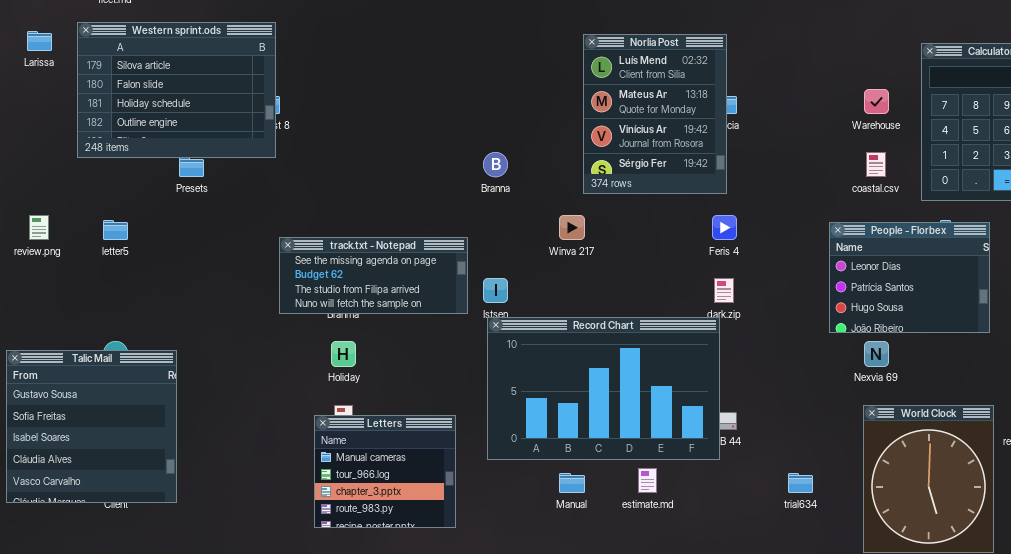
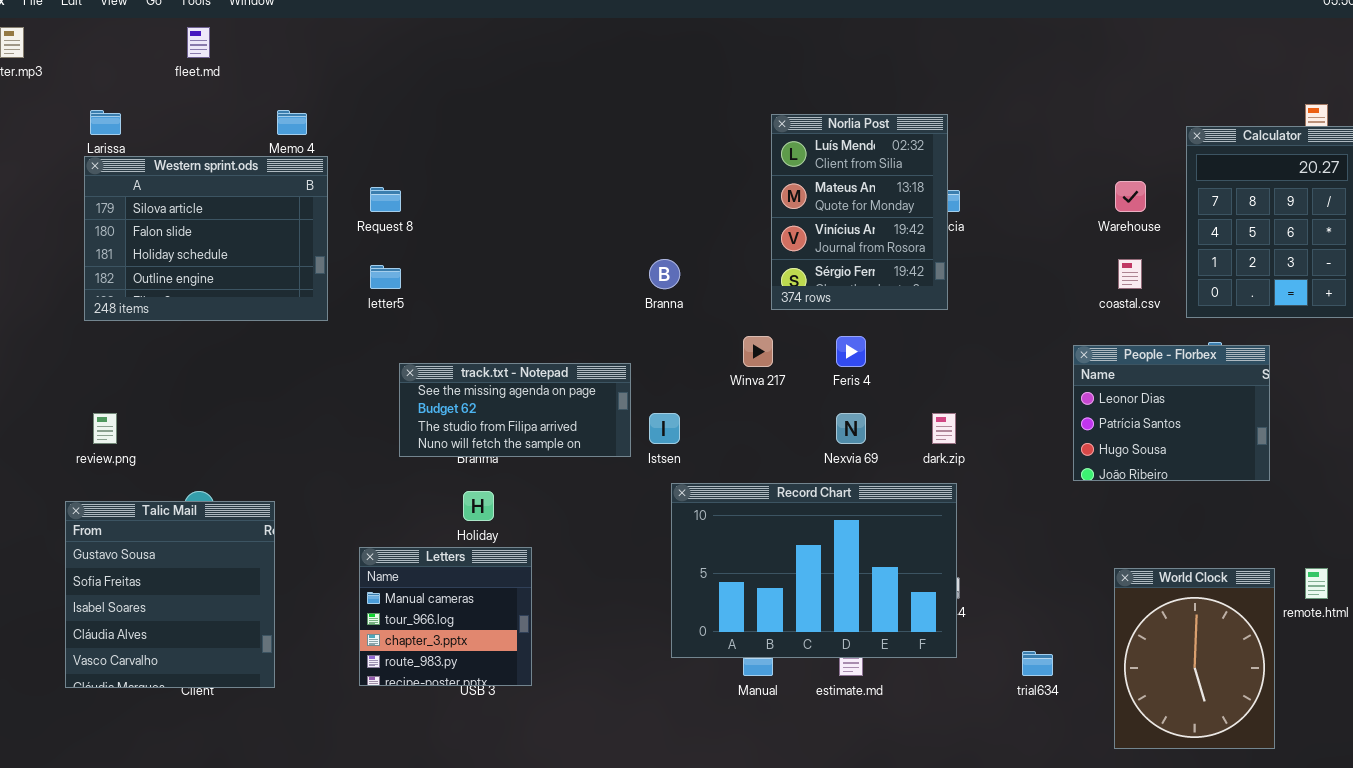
Western sprint.ods: [77,22,276,158] -> [84,156,328,321], moved
review.png: [29,215,49,240] -> [93,413,117,444], moved
Feris 4: [712,215,737,240] -> [836,336,866,367], moved
letter5: [103,220,128,240] -> [370,265,401,289], moved
Record Chart: [487,317,720,460] -> [671,483,957,658], moved
Nexvia 69: [864,341,889,367] -> [836,413,866,444], moved
Letters: [314,415,456,528] -> [359,547,532,686], moved

